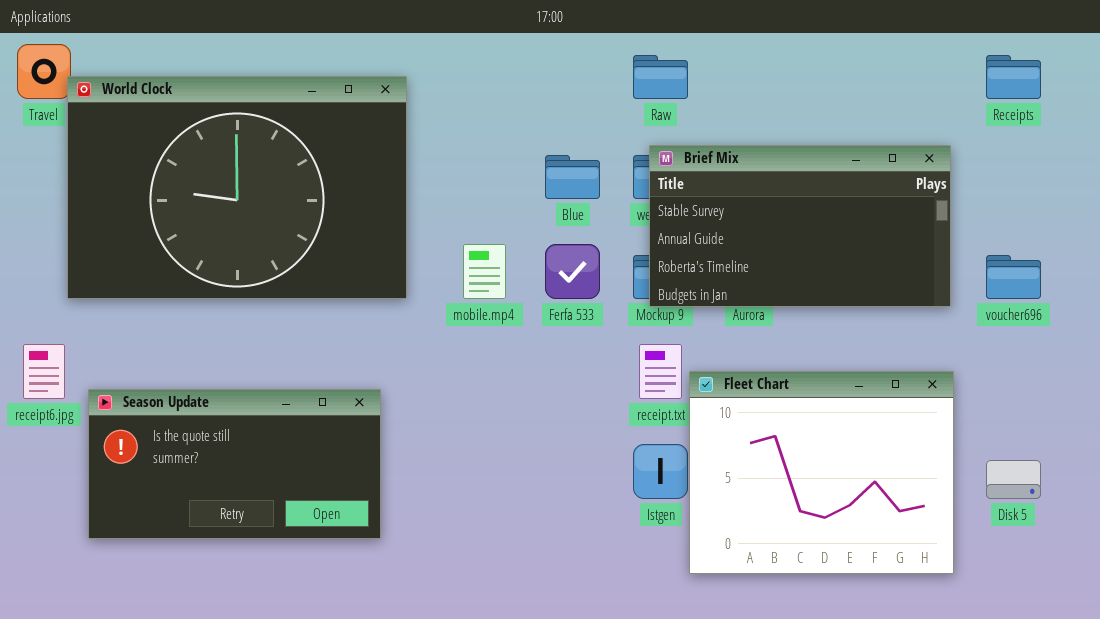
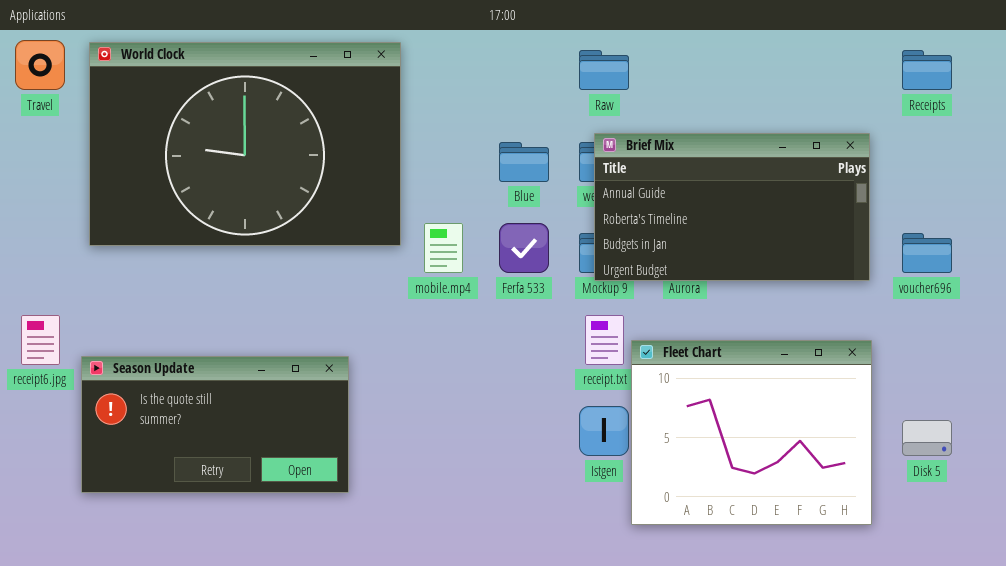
World Clock: [67,76,407,299] -> [89,42,401,246], moved
Brief Mix: [649,145,951,307] -> [594,133,870,281], scrolled down 1 row

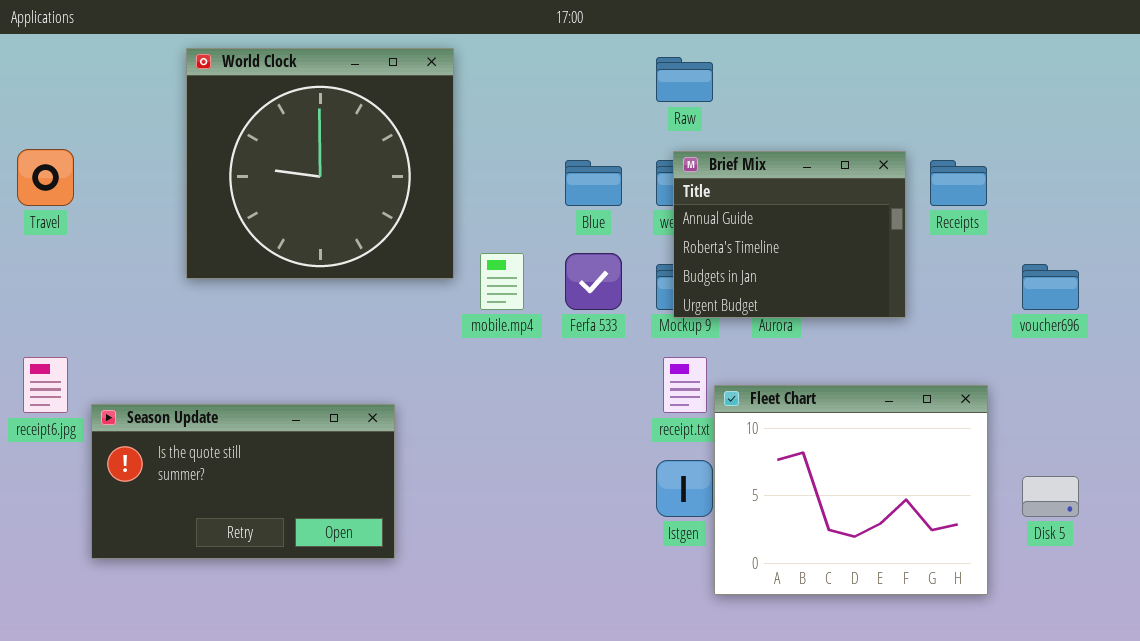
Travel: [15,40,65,90] -> [17,149,74,206], moved
World Clock: [89,42,401,246] -> [186,48,454,279], resized
Receipts: [902,50,952,90] -> [930,160,987,206], moved
Brief Mix: [594,133,870,281] -> [673,151,906,318], resized

